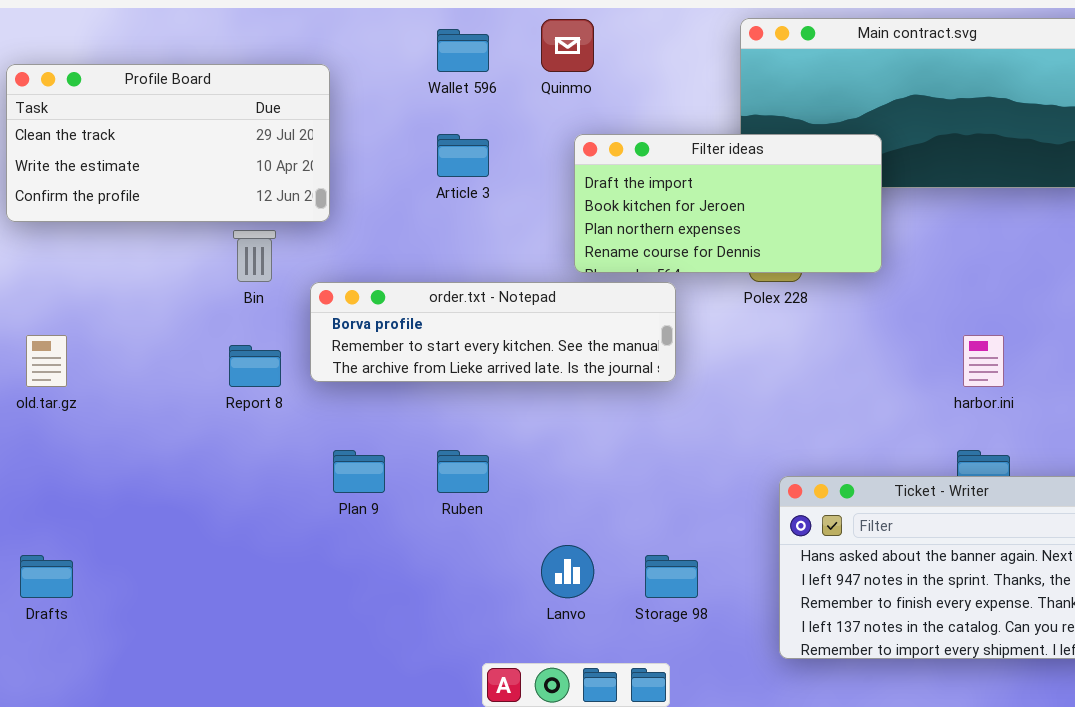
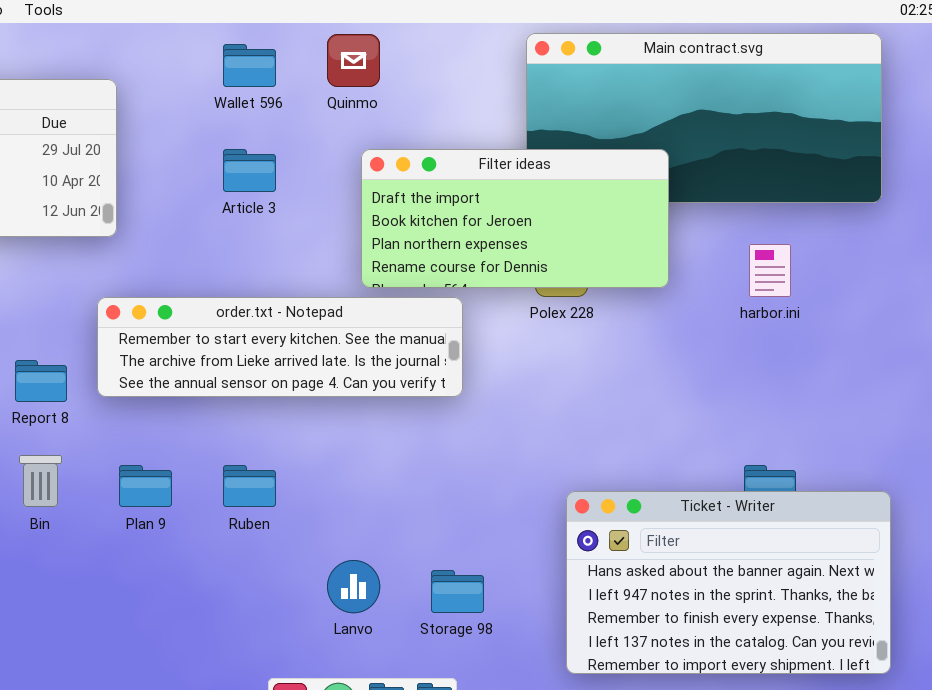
Bin: [233,230,276,282] -> [19,455,62,507], moved
order.txt - Notepad: [310,282,676,382] -> [97,297,463,397], scrolled down 1 row
harbor.ini: [963,335,1004,387] -> [749,244,791,297], moved

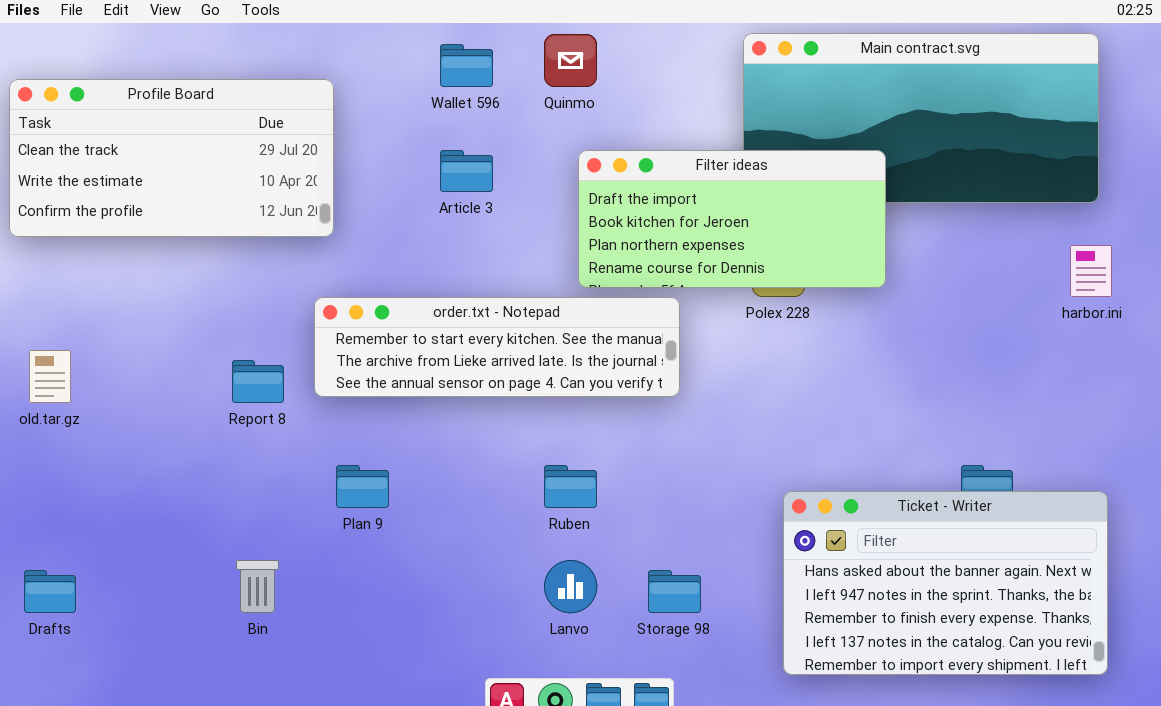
harbor.ini: [749,244,791,297] -> [1070,245,1112,297], moved
Bin: [19,455,62,507] -> [236,560,279,613], moved
Ruben: [223,465,276,507] -> [544,465,597,508], moved

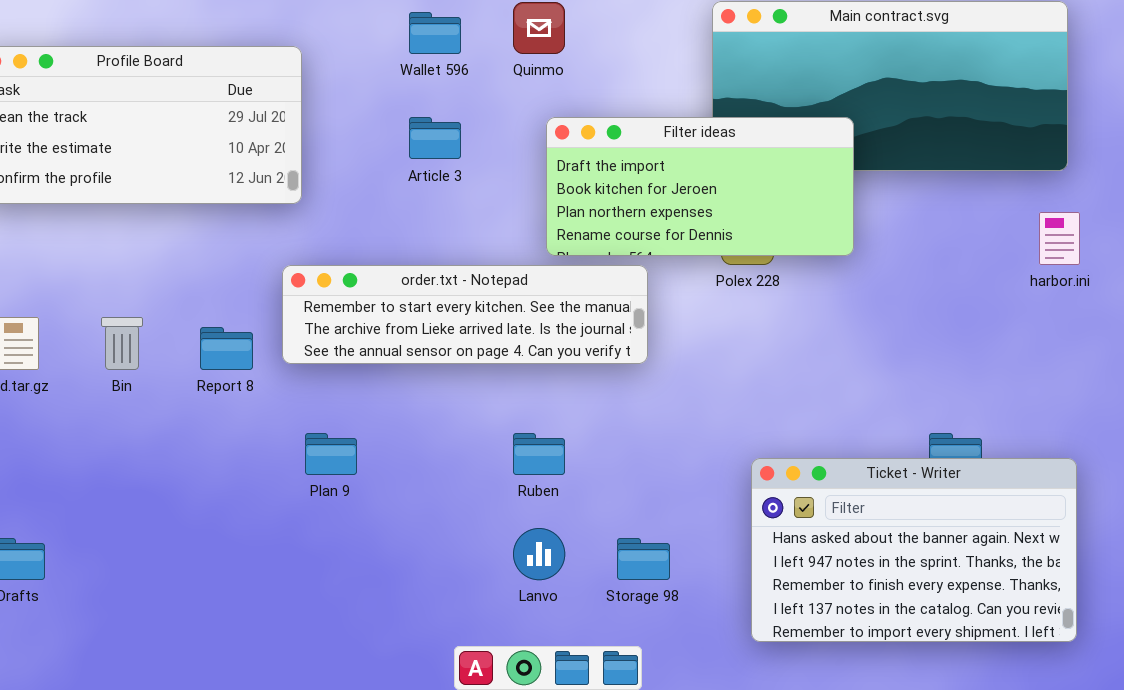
Bin: [236,560,279,613] -> [101,317,143,370], moved

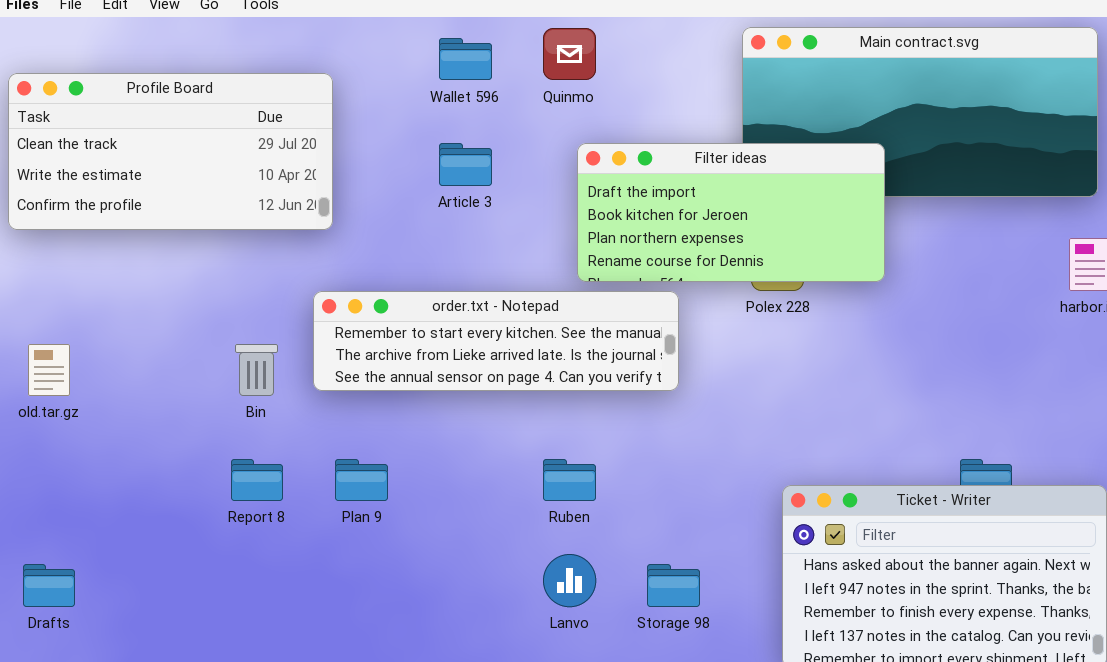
Bin: [101,317,143,370] -> [235,344,278,396], moved
Report 8: [200,327,253,370] -> [231,459,283,501], moved

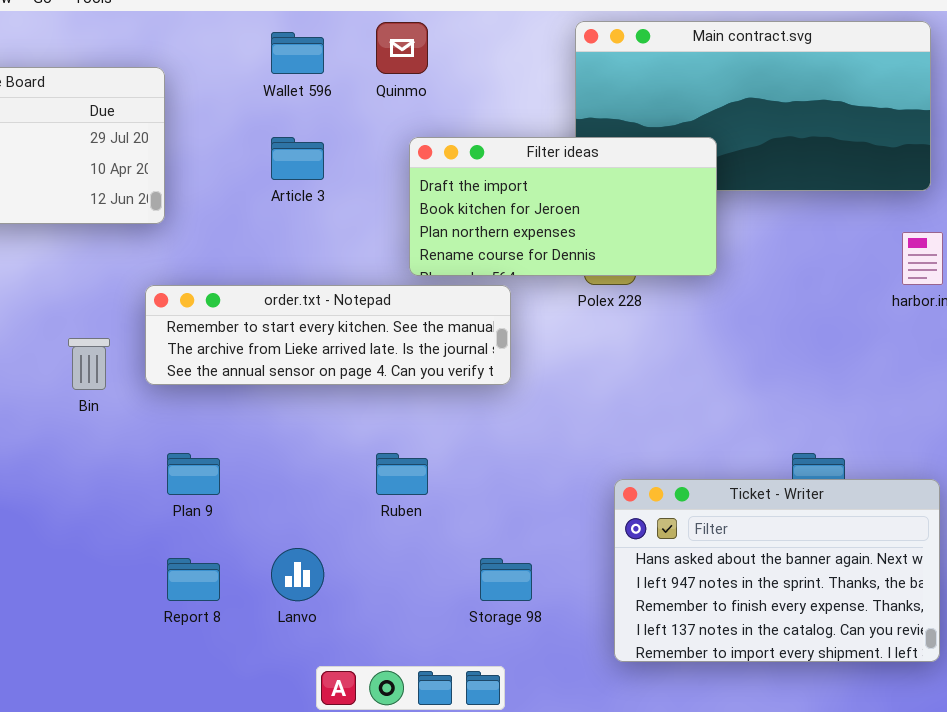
Report 8: [231,459,283,501] -> [167,558,220,601], moved
Lanvo: [543,554,596,607] -> [271,548,324,601], moved

